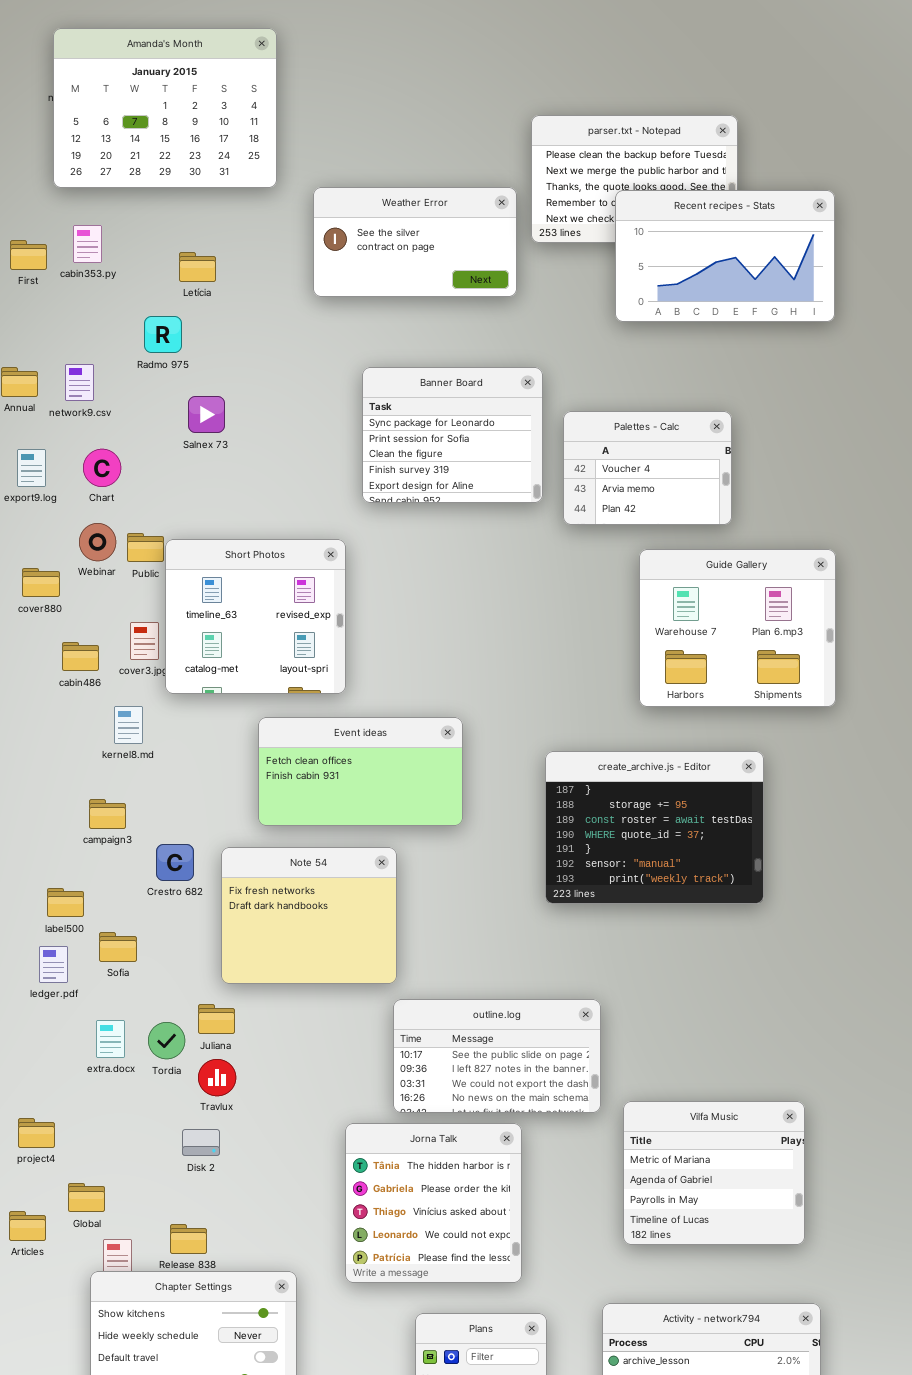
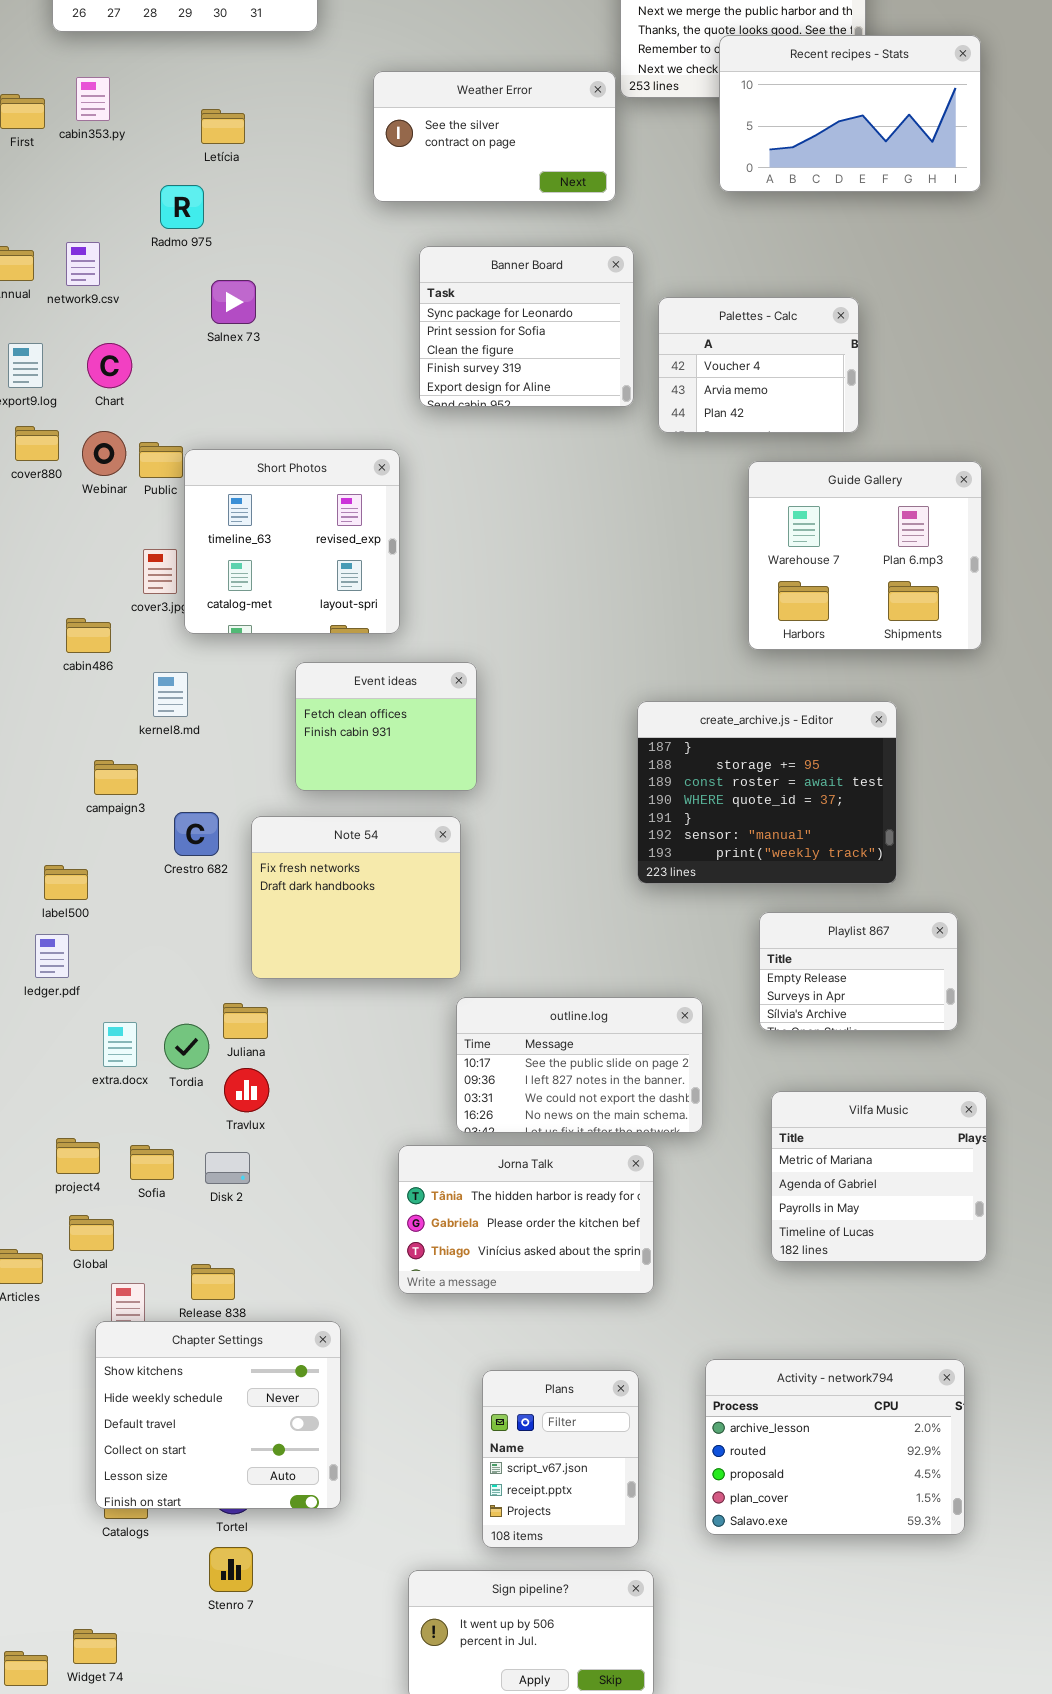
Weather Error: [313,187,517,297] -> [373,71,616,202], moved
cover880: [22,568,60,597] -> [15,426,59,461], moved
cabin486: [62,642,99,671] -> [66,618,111,653], moved
kernel8.md: [114,706,143,744] -> [153,672,188,717], moved
Event ideas: [258,717,463,826] -> [295,662,477,791], resized
Playlist 867: none -> [759,912,958,1031], opened
Sofia: [99,932,137,962] -> [130,1145,174,1180], moved
Vilfa Music: [623,1101,805,1245] -> [771,1091,987,1262], moved
project4: [18,1118,55,1148] -> [56,1138,100,1174], moved
Jorna Talk: [345,1123,522,1283] -> [398,1145,654,1294], resized

